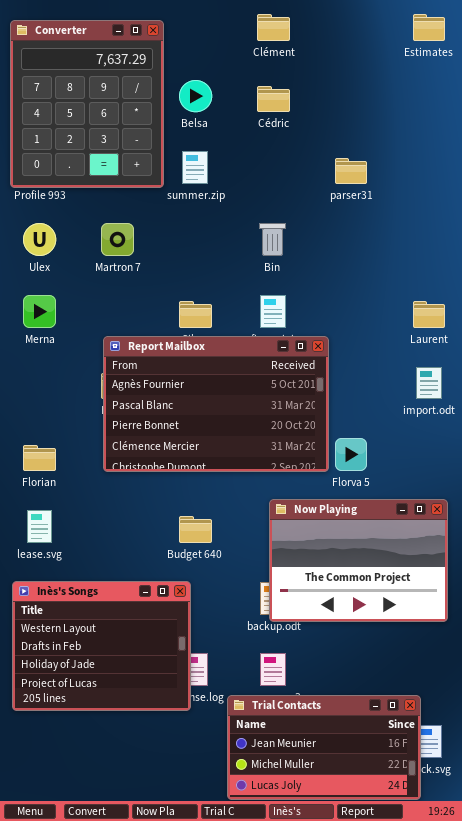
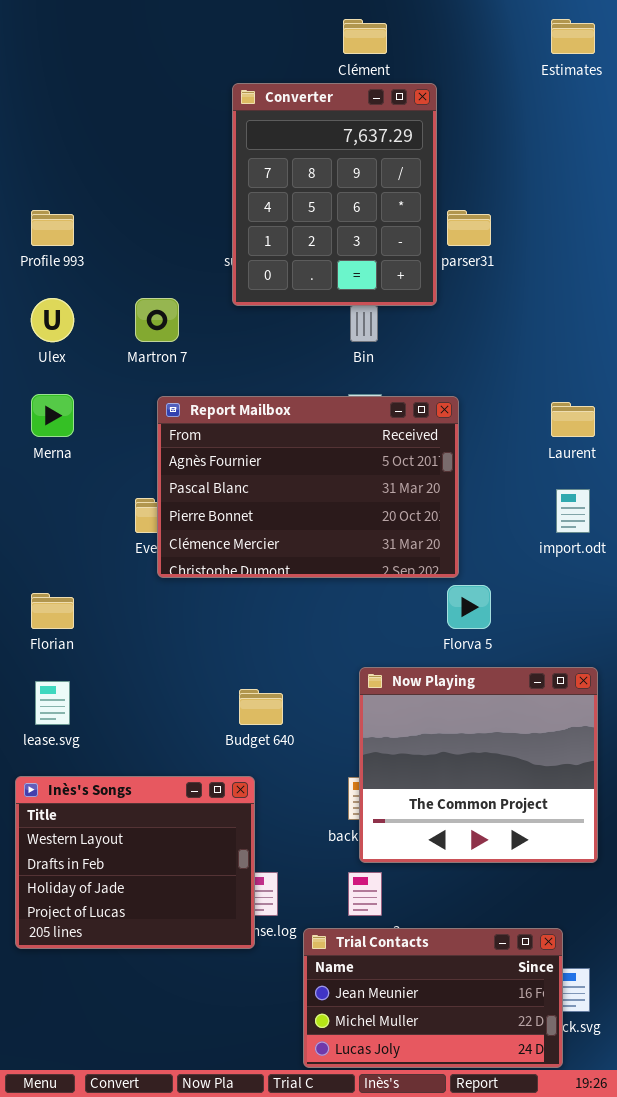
Converter: [10,20,164,188] -> [232,83,437,306], moved
Report Mailbox: [103,336,329,472] -> [157,396,459,578], moved
Now Playing: [269,499,448,622] -> [359,667,598,863], resized

